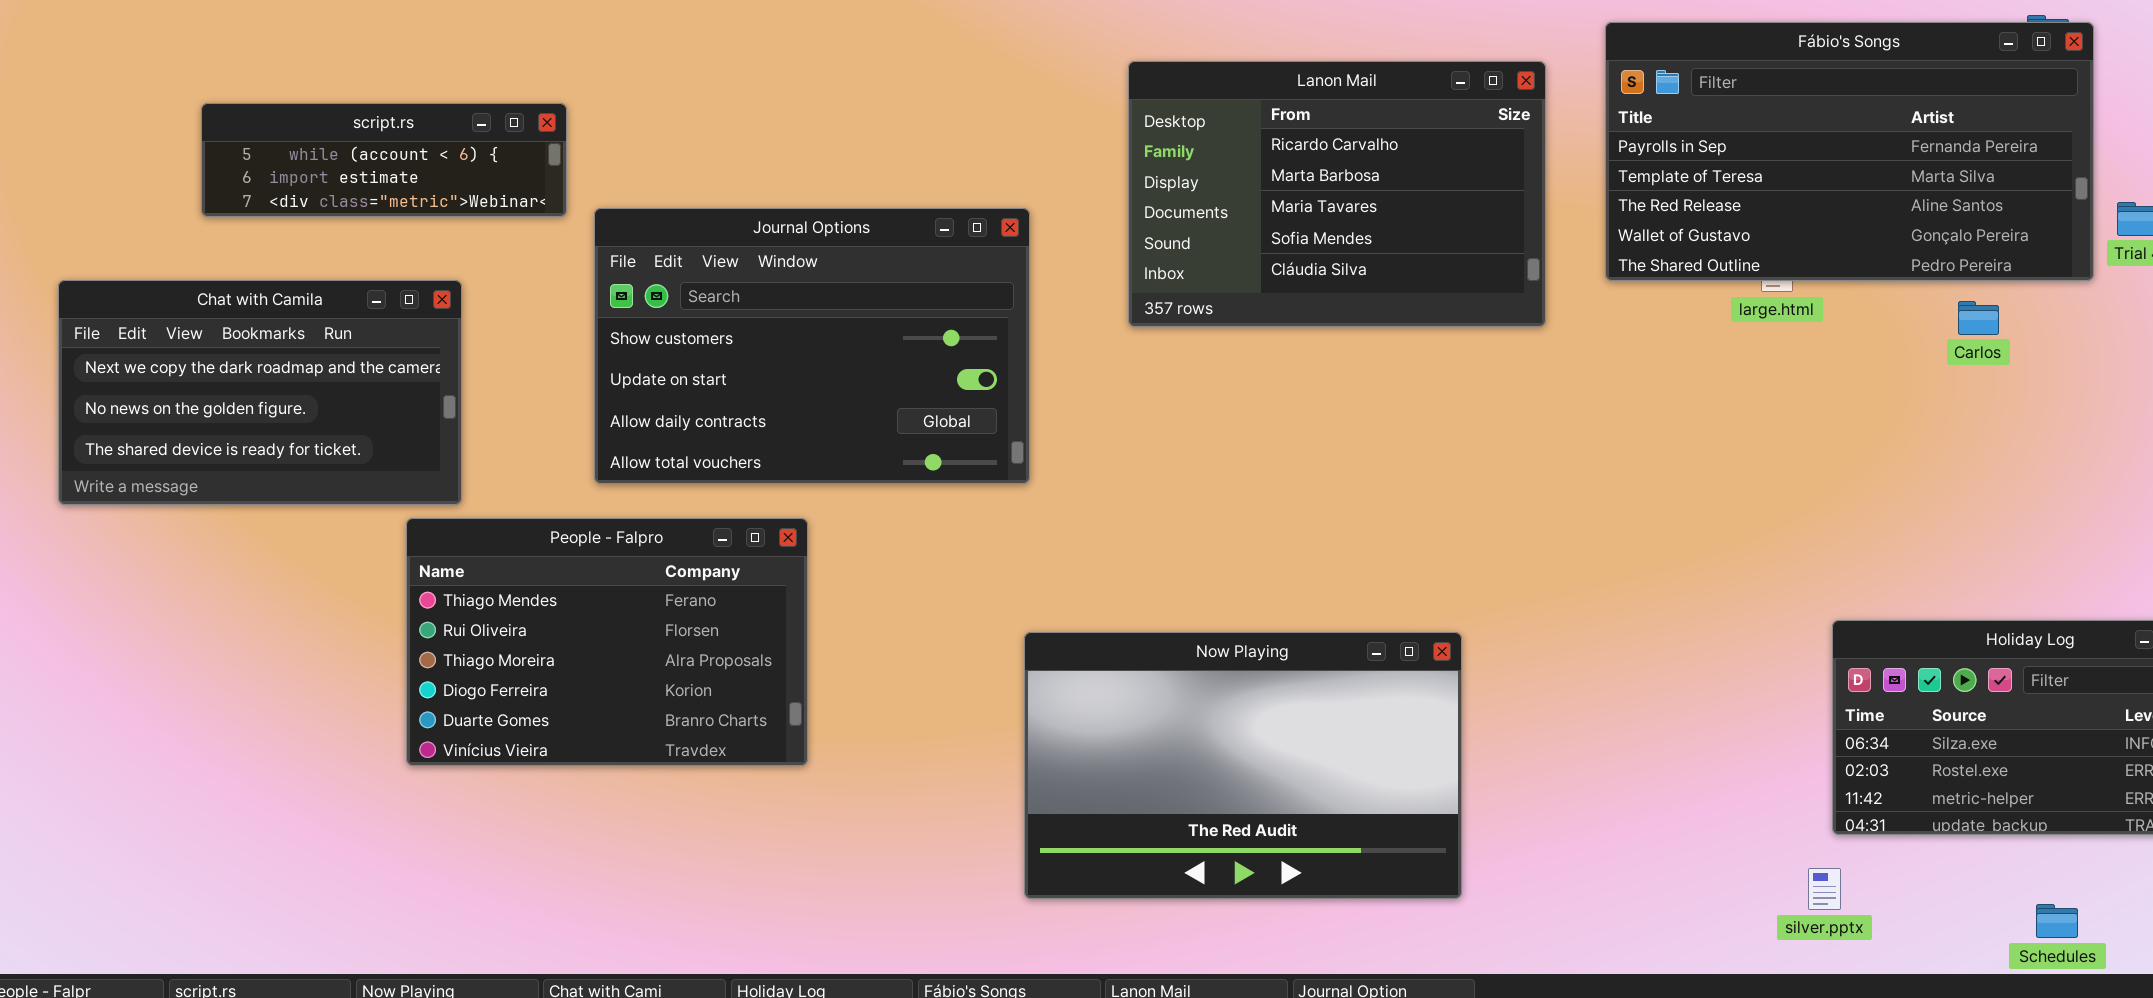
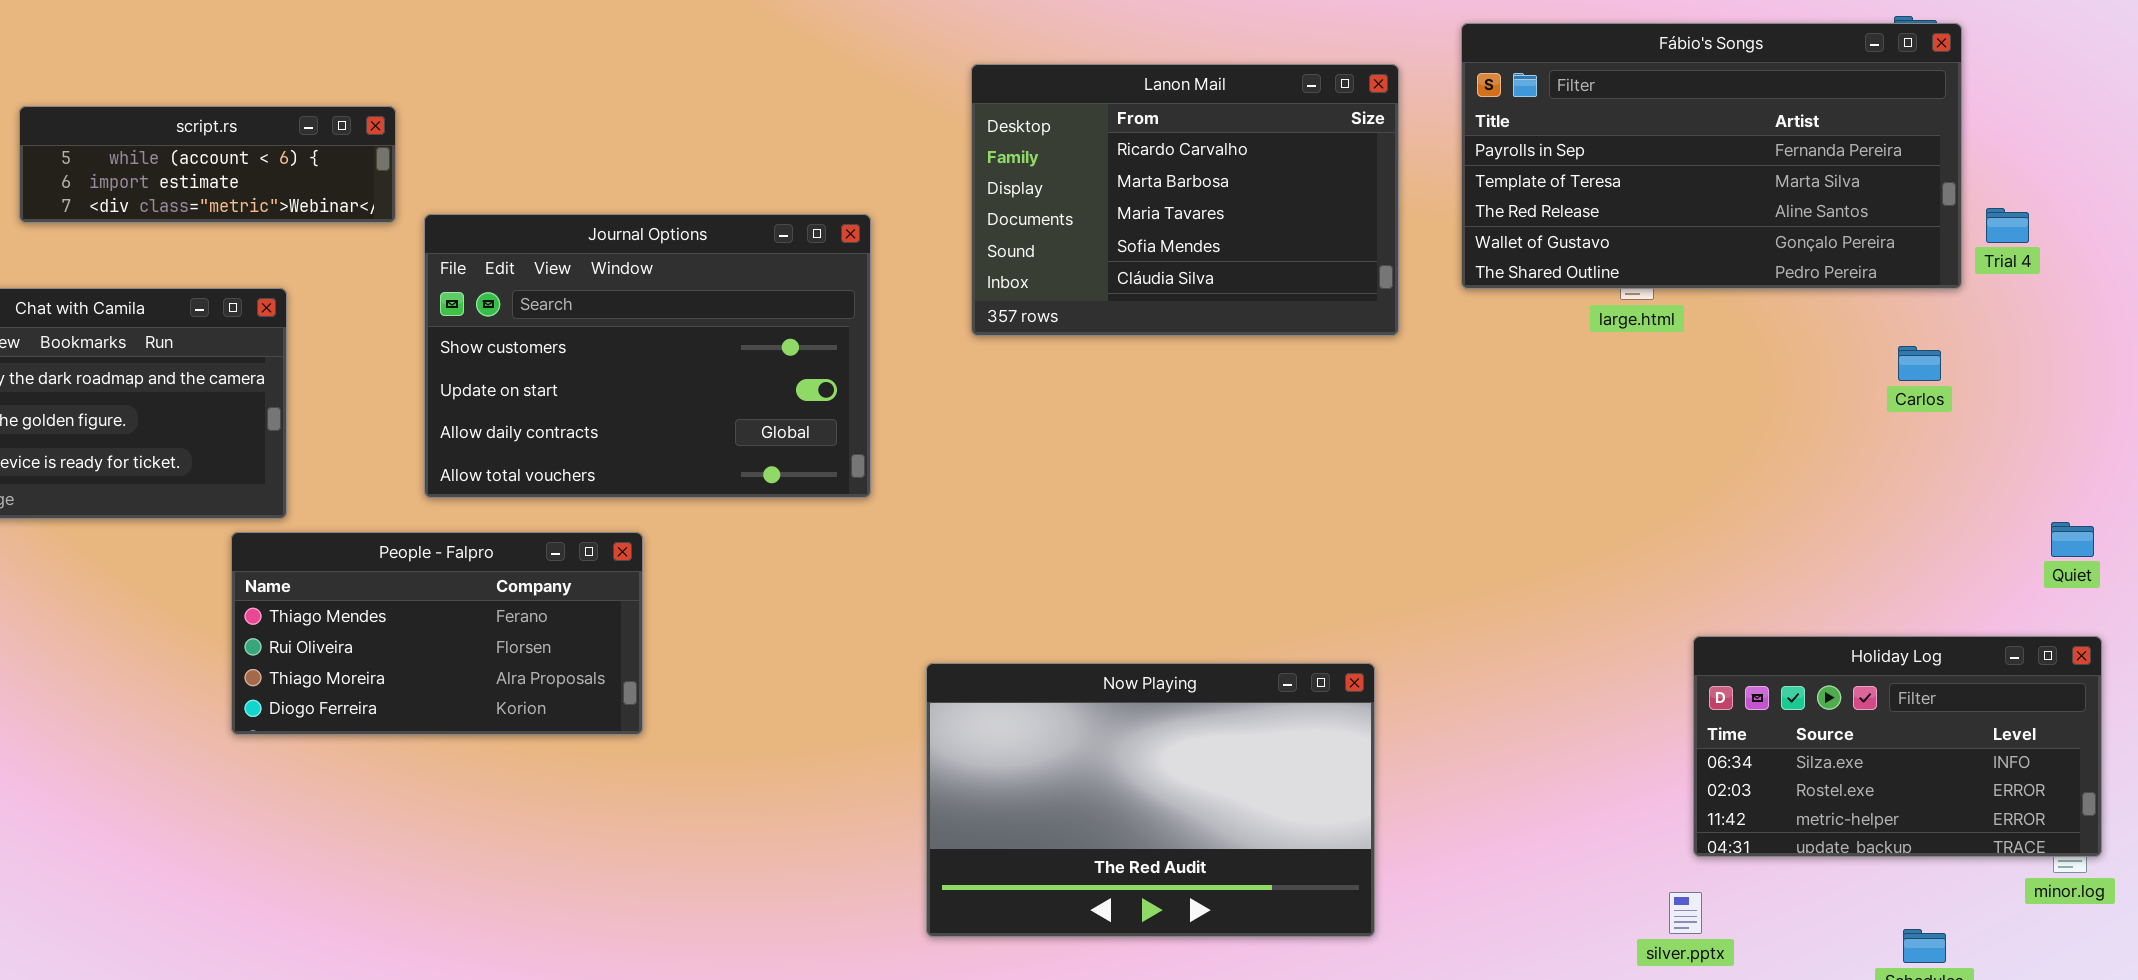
Carlos: [1958,301,1999,335] -> [1898,346,1941,381], moved
People - Falpro: [406,518,808,766] -> [231,532,643,735], resized
Now Playing: [1024,632,1462,899] -> [926,663,1375,937], moved

